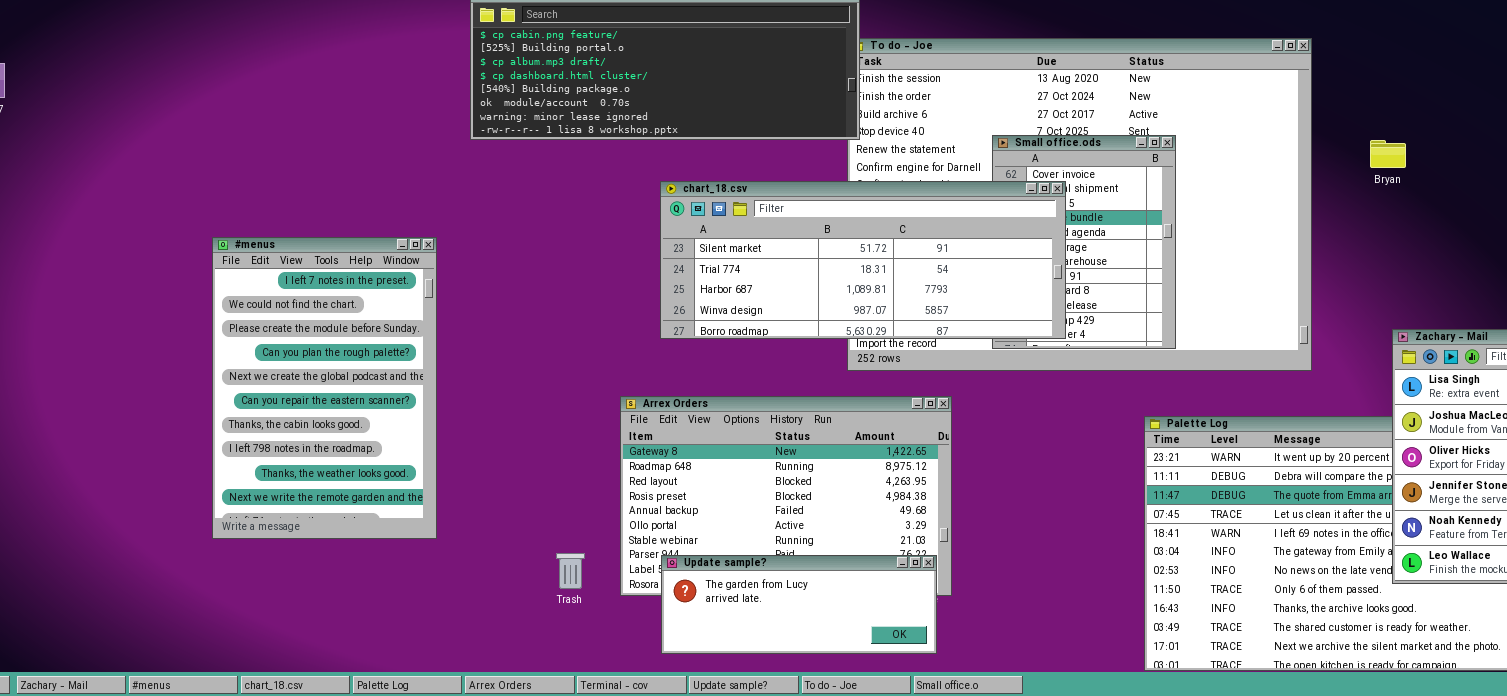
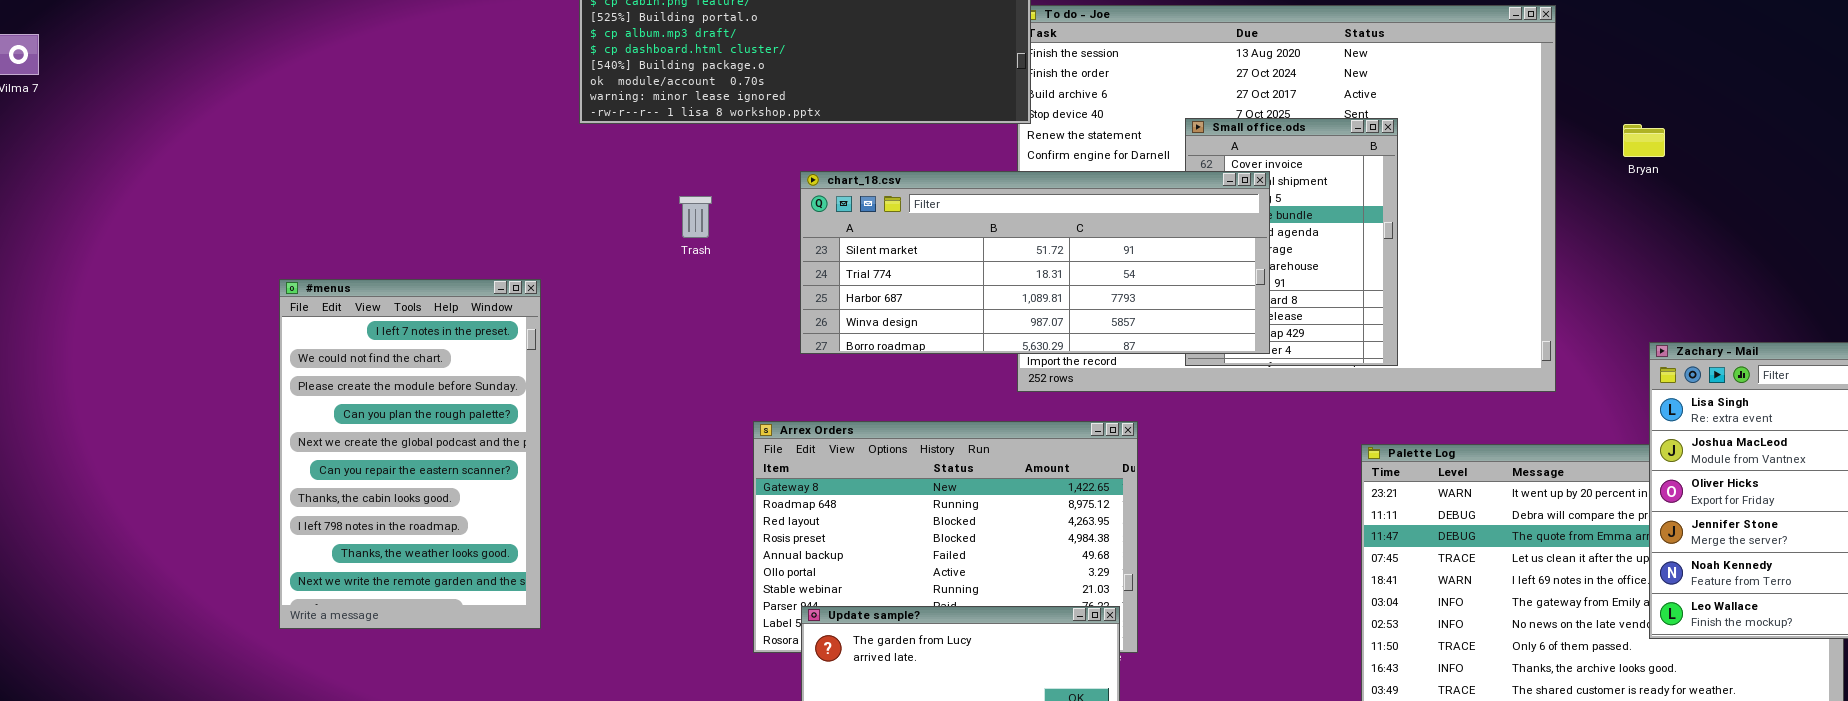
#menus: [212,237,437,539] -> [279,279,541,629], moved
Trash: [556,553,585,589] -> [679,196,712,238], moved

